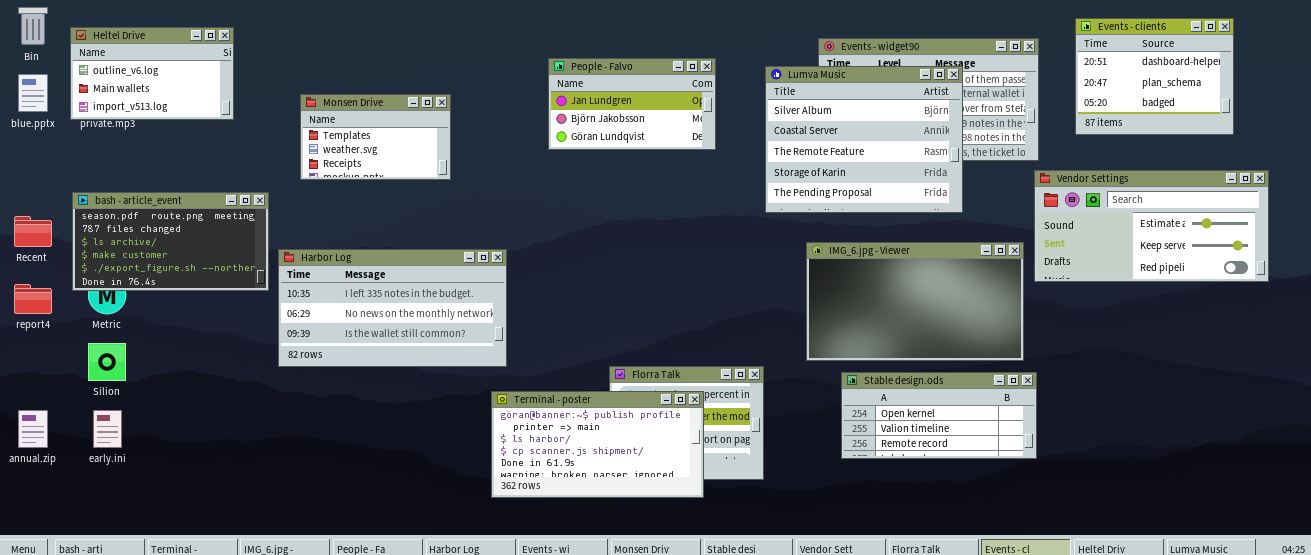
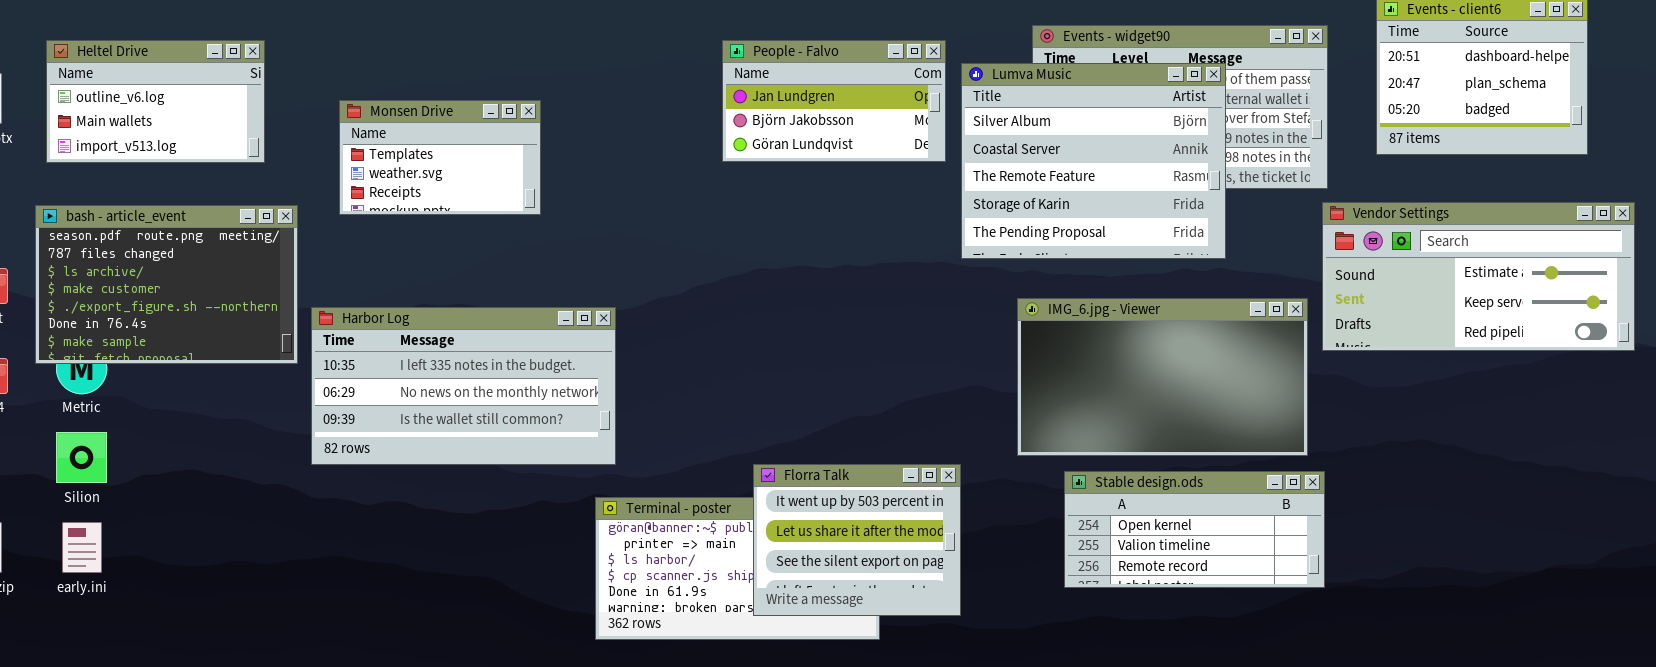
Heltel Drive: [70,27,234,120] -> [46,40,265,163], moved
People - Falvo: [548,58,716,150] -> [722,40,946,162], moved
bash - article_event: [72,192,269,291] -> [35,205,298,364], resized
Florra Talk: [609,366,764,480] -> [753,464,961,616], raised

